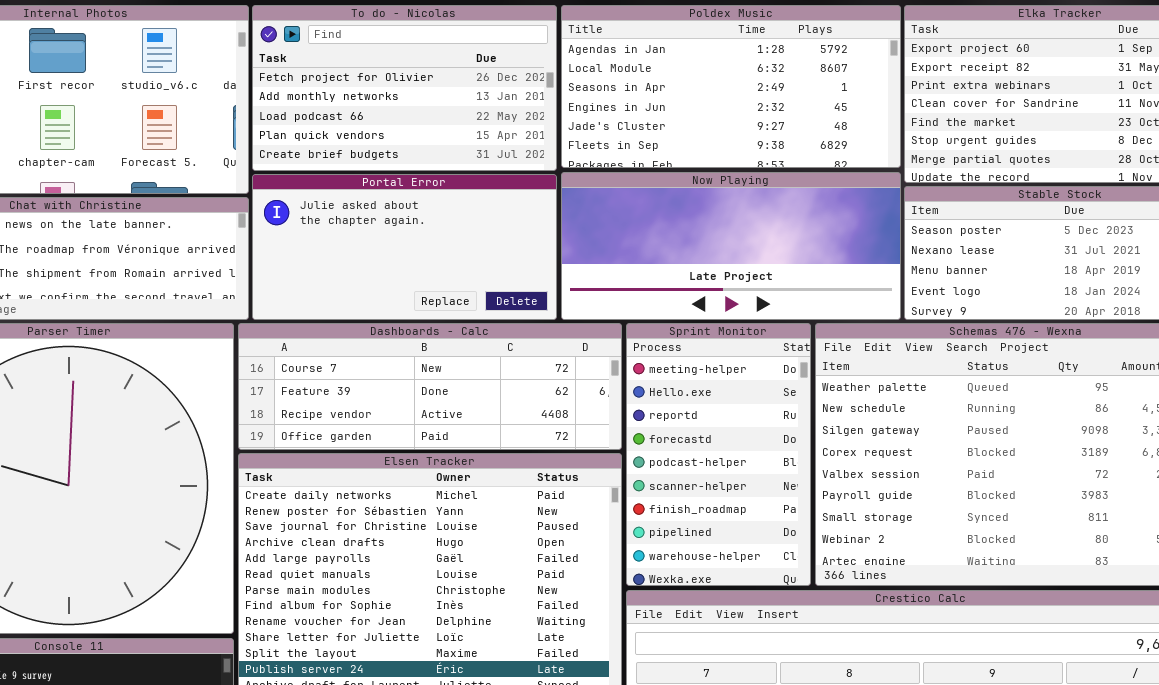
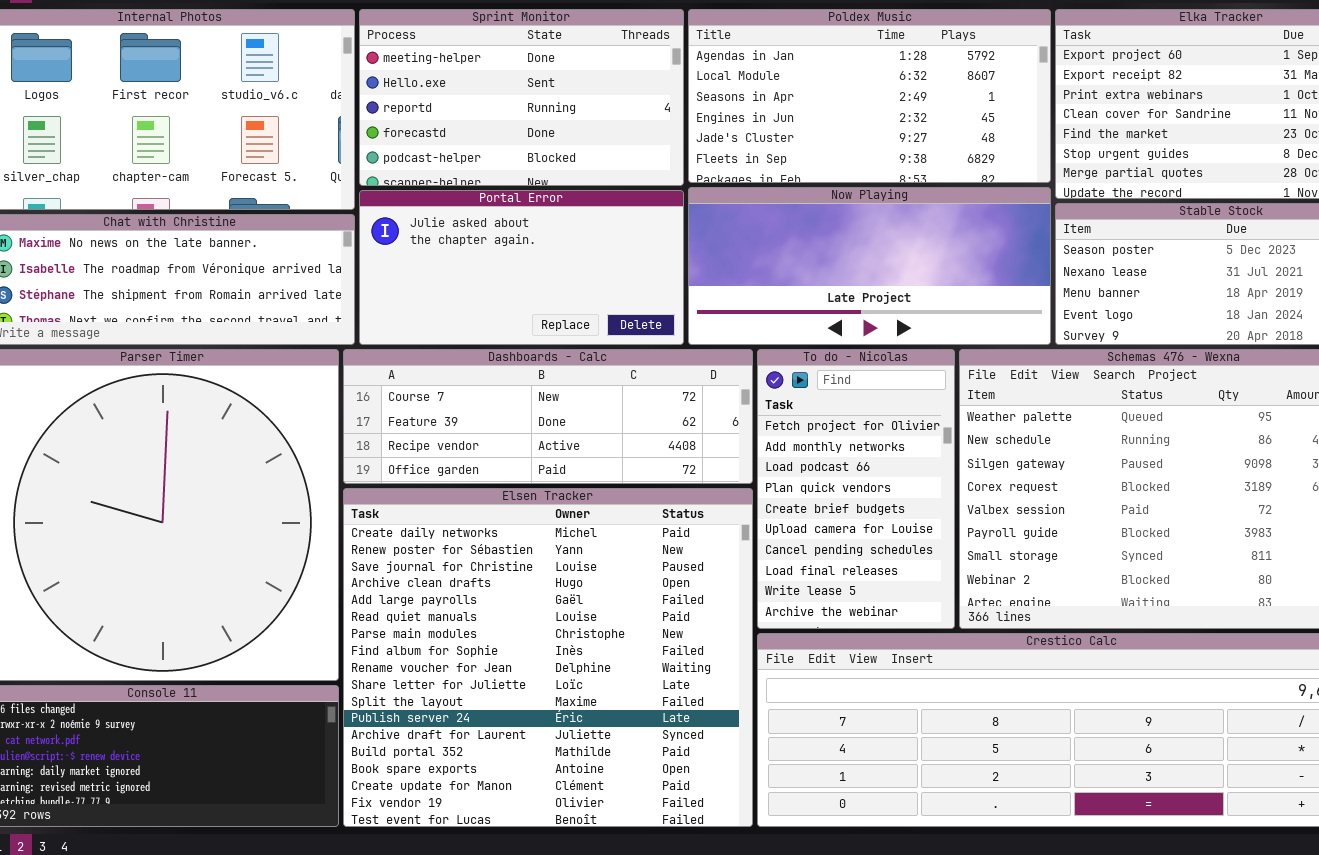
To do - Nicolas: [252,5,557,171] -> [757,349,955,629], moved, resized
Sprint Monitor: [626,323,811,586] -> [359,9,684,186], moved, resized

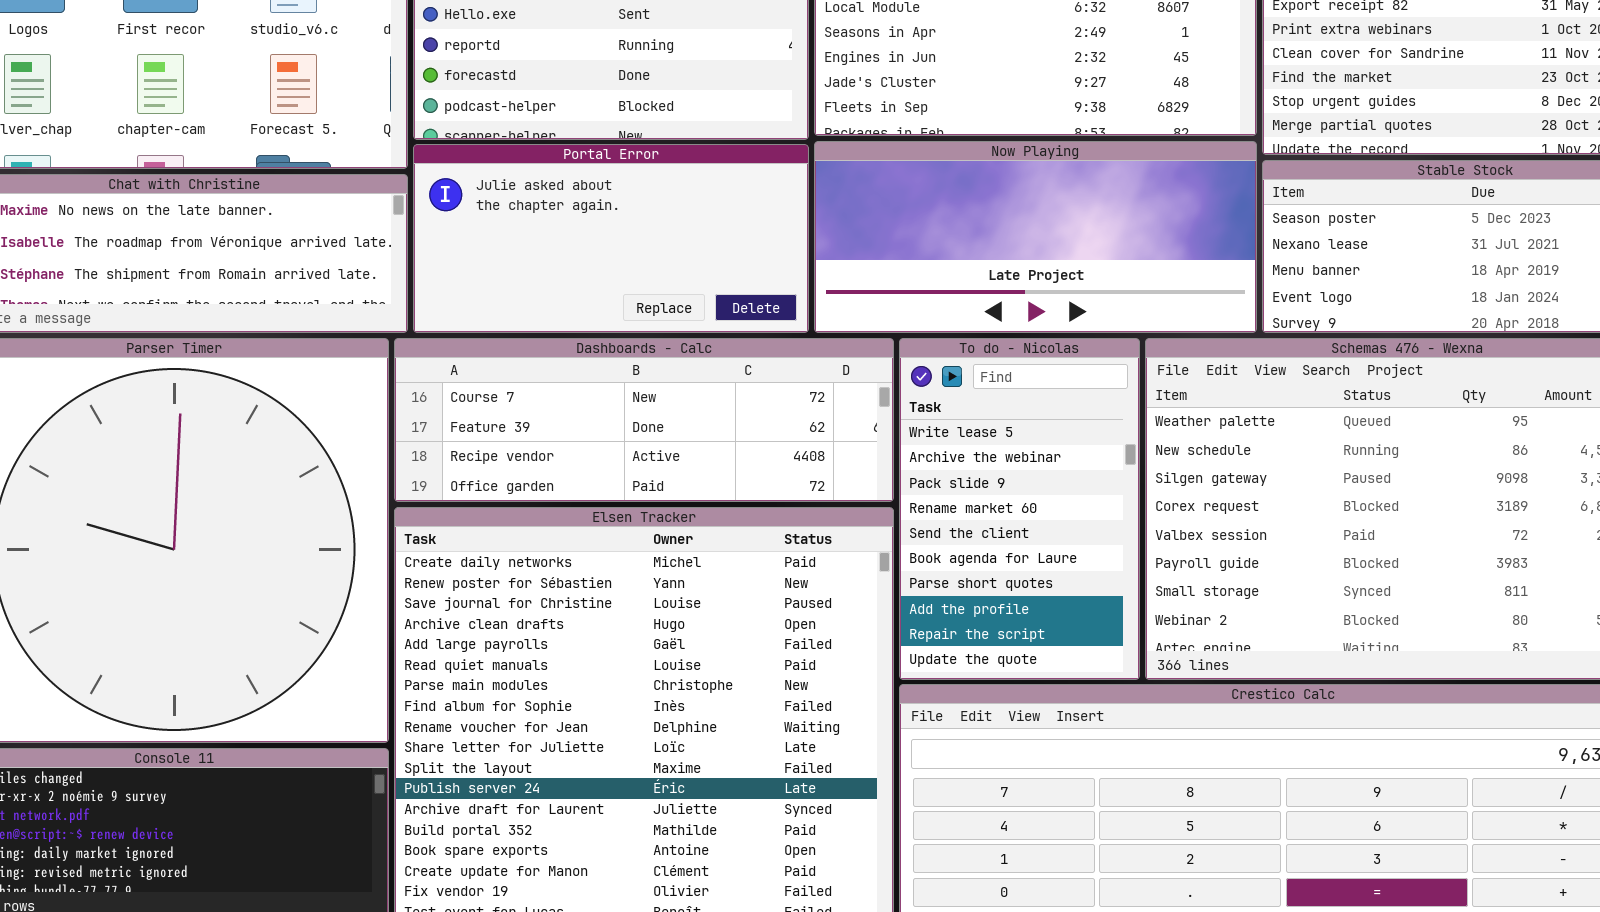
To do - Nicolas: [757,349,955,629] -> [899,338,1140,680], scrolled down 8 rows

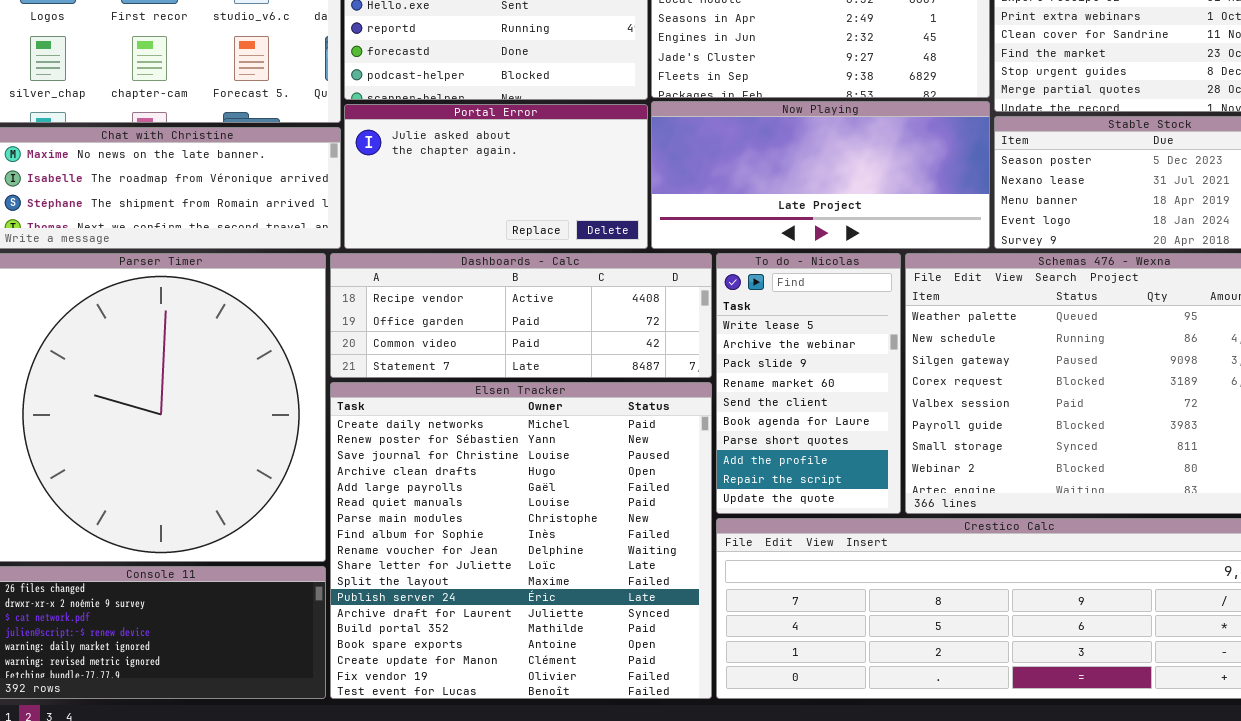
Dashboards - Calc: [394,338,894,502] -> [330,253,712,378], scrolled down 2 rows

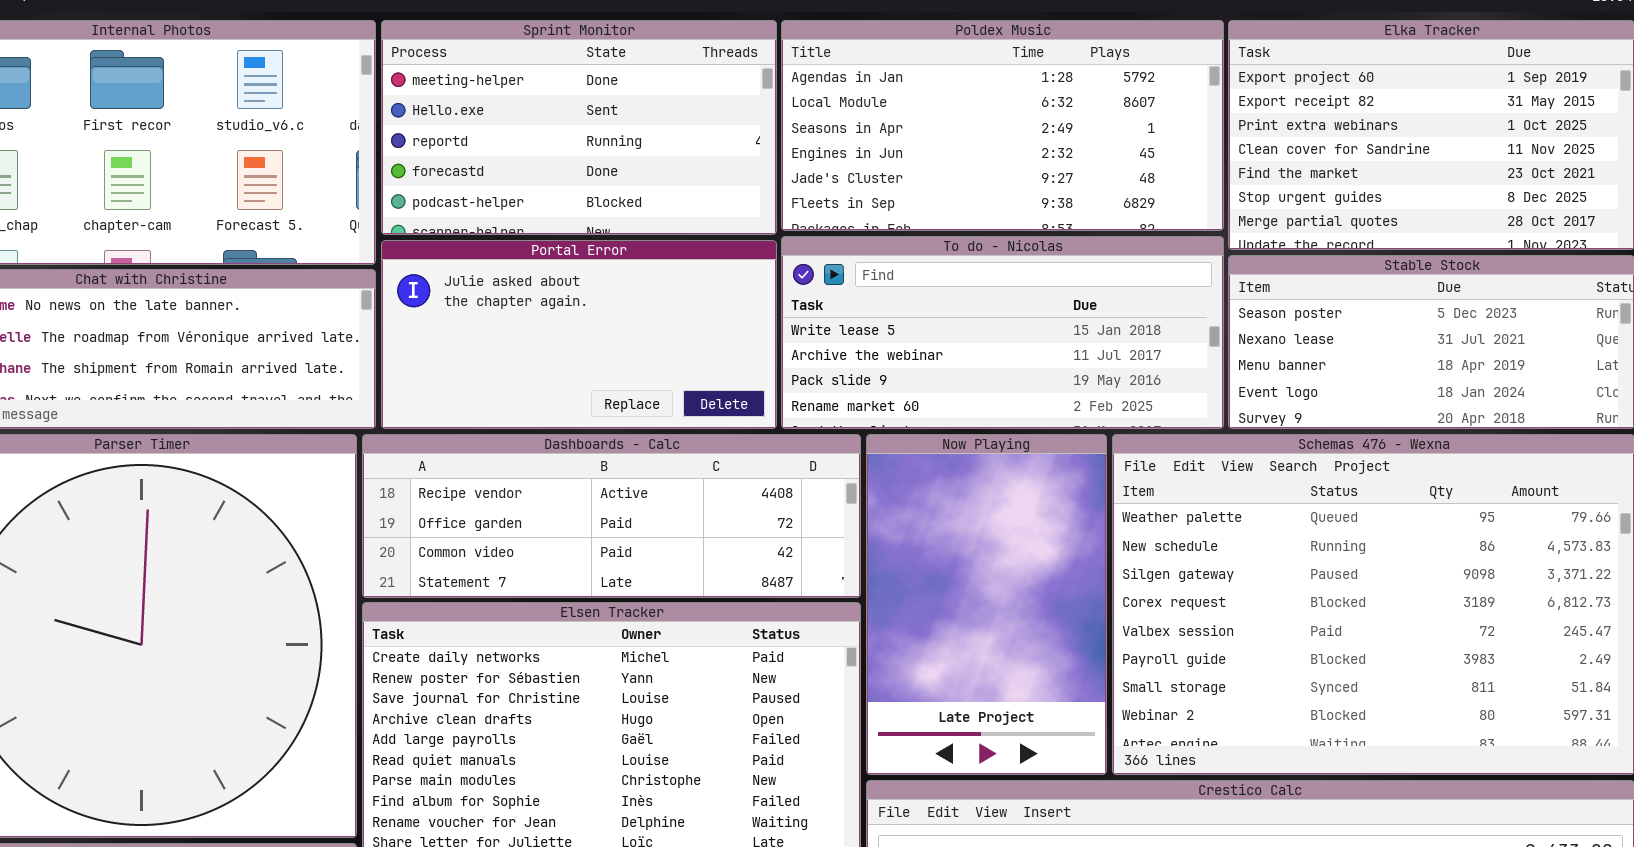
Now Playing: [651,101,990,249] -> [866,434,1107,775], moved, resized
To do - Nicolas: [716,253,901,514] -> [781,236,1224,429], moved, resized

